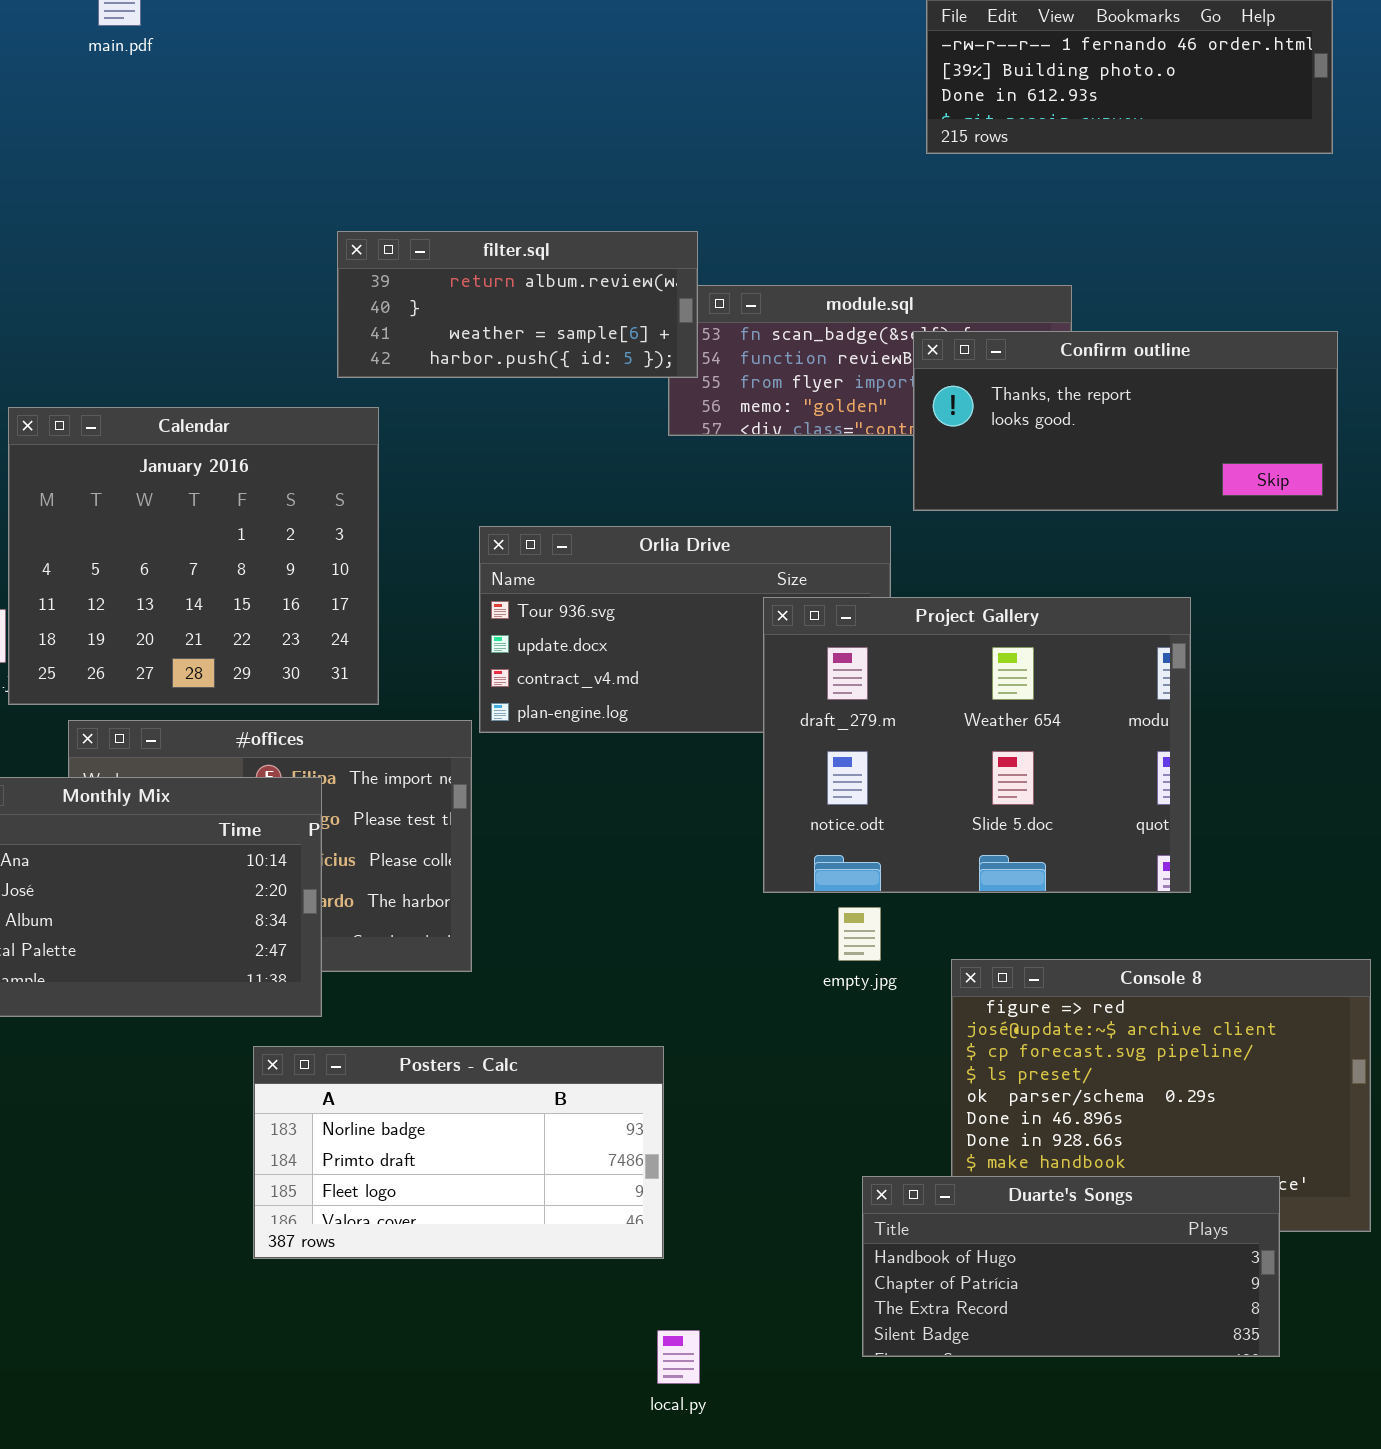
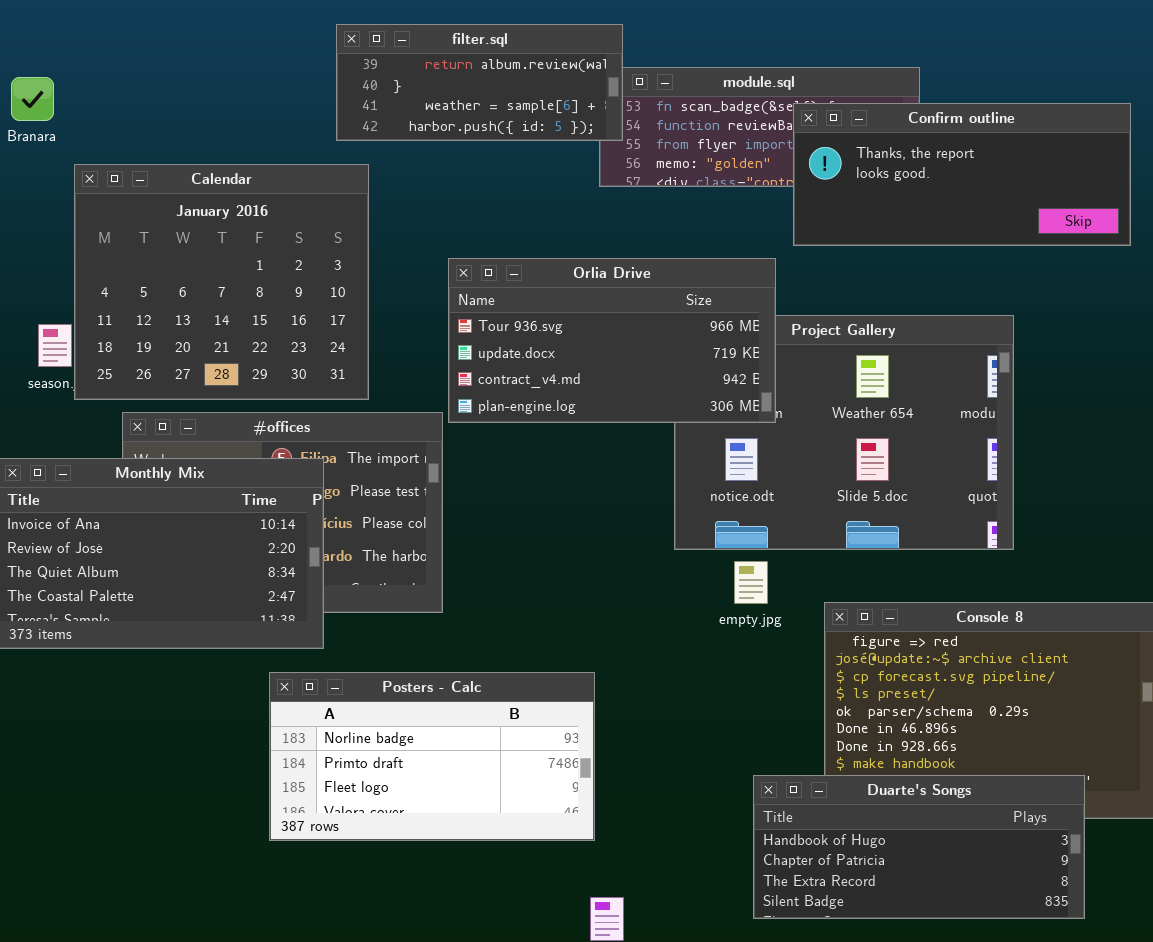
Orlia Drive: [479,526,891,733] -> [448,258,776,423], raised

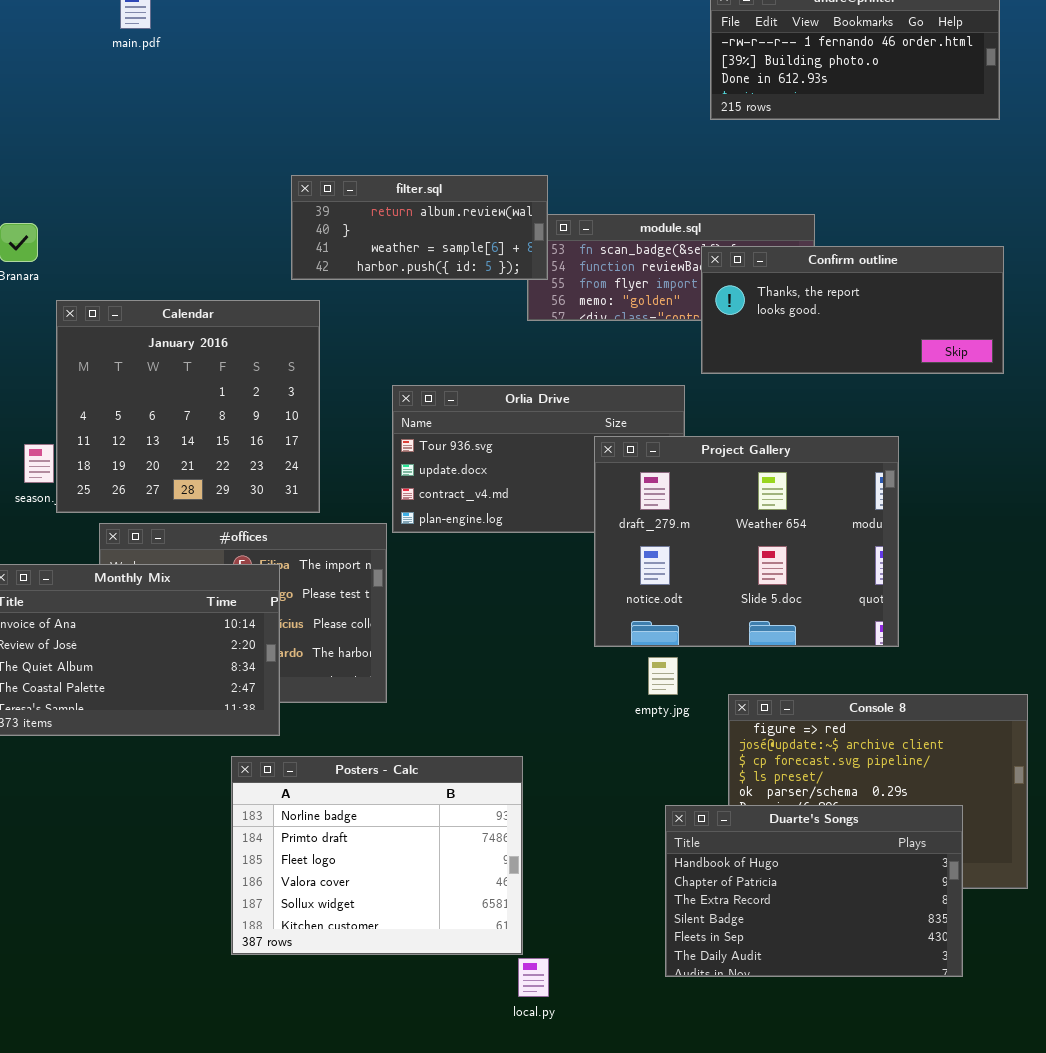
Project Gallery: [674,315,1014,550] -> [594,436,899,647], raised
Posters - Calc: [269,672,595,841] -> [231,756,523,955], resized
Duarte's Songs: [753,775,1085,919] -> [665,805,963,977], resized

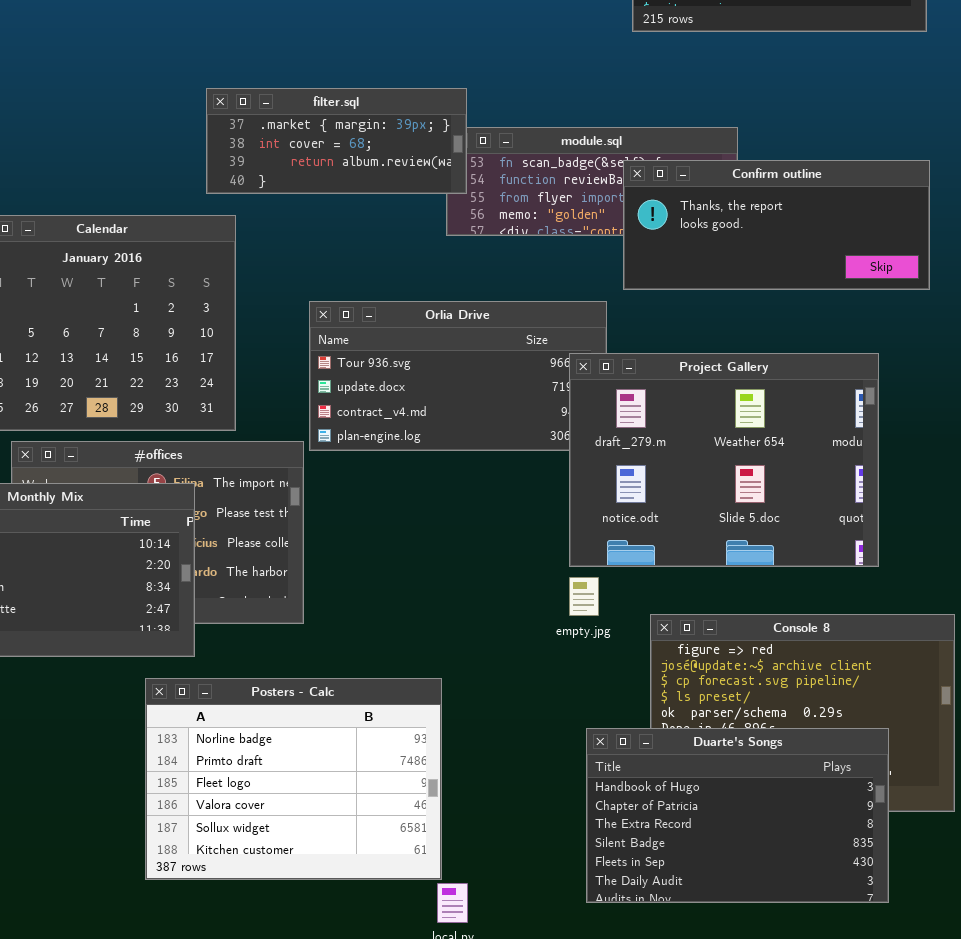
filter.sql: [291,175,548,280] -> [206,88,467,194], scrolled up 2 rows
Project Gallery: [594,436,899,647] -> [569,353,879,567], moved

